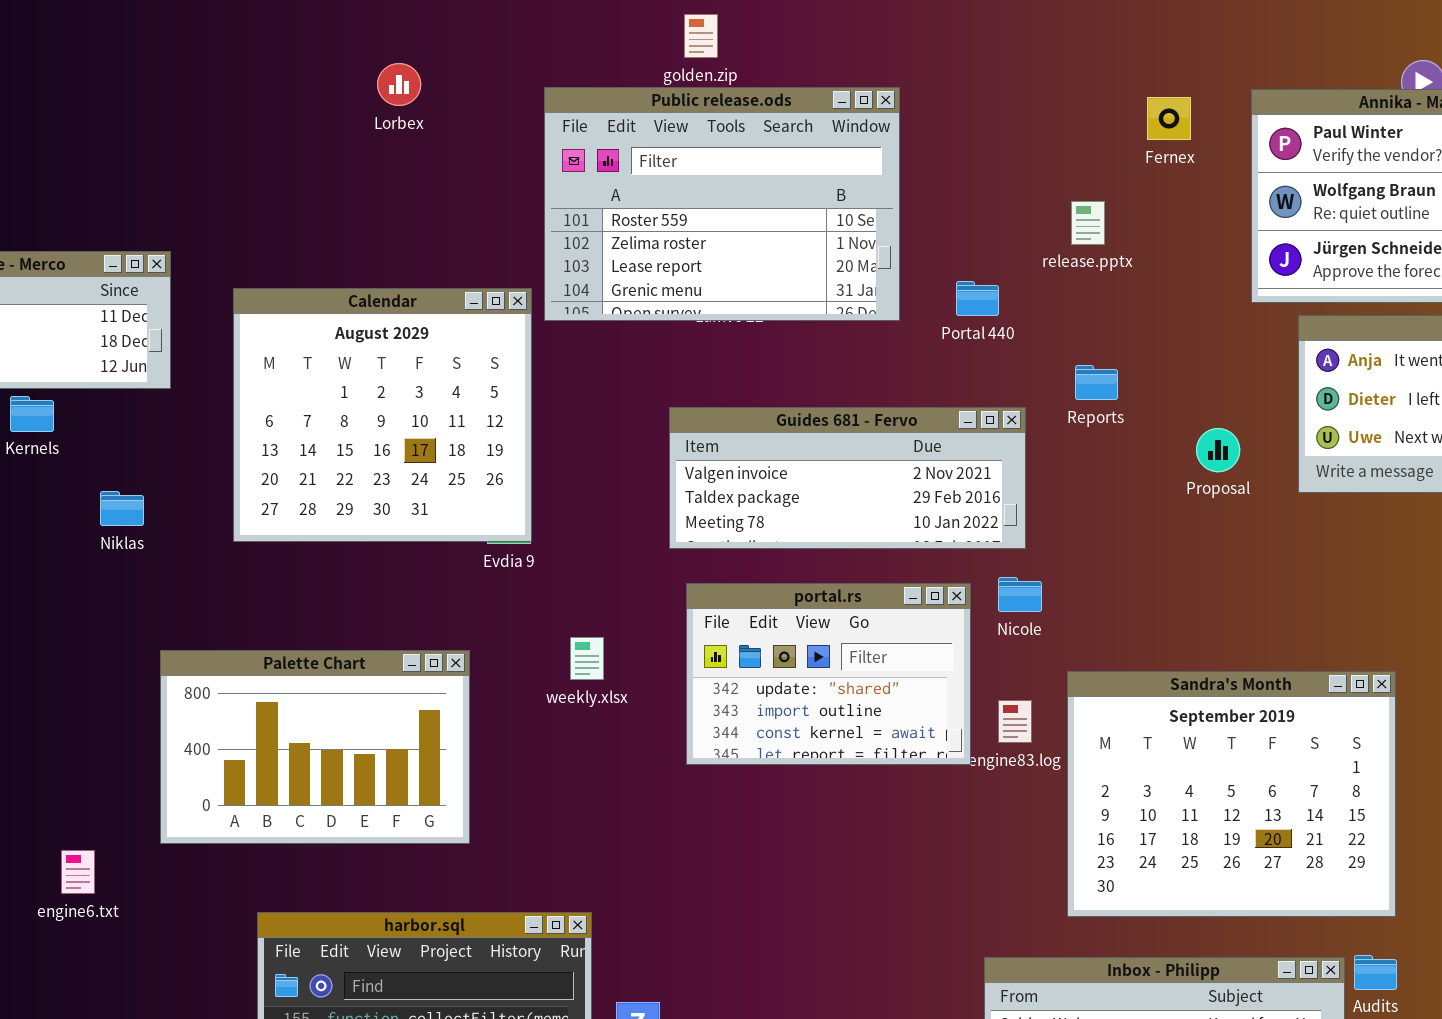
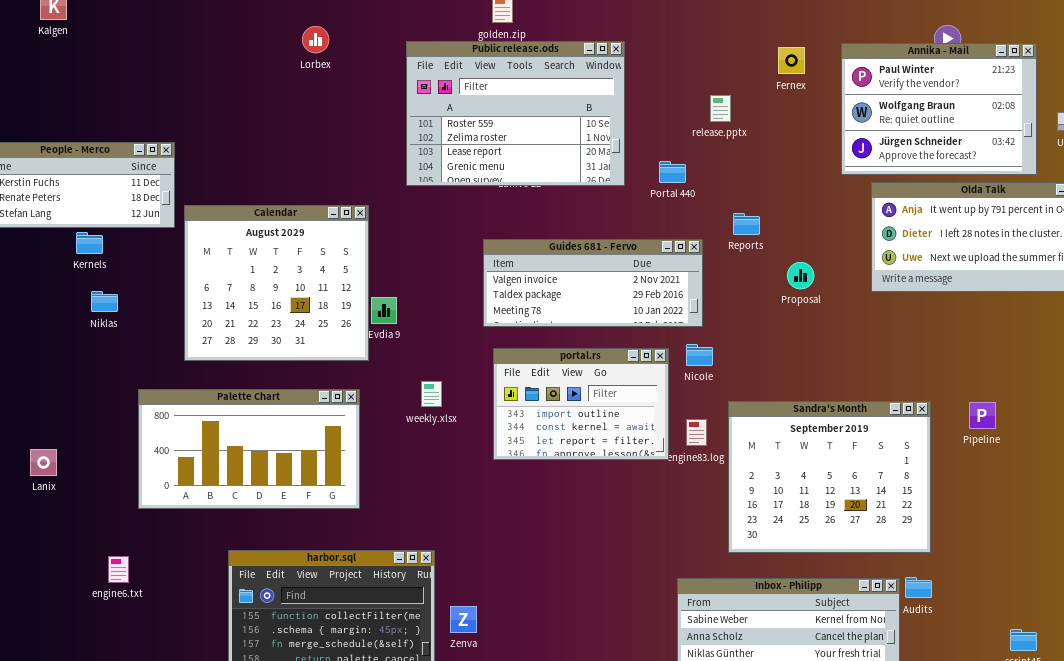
release.pptx: [1071,201,1105,245] -> [710,95,731,122], moved
Calendar: [233,288,532,542] -> [184,205,369,361], moved
Proposal: [1196,428,1240,472] -> [787,262,814,289], moved
Niklas: [100,491,144,526] -> [91,291,118,312], moved
portal.rs: [686,583,971,765] -> [493,348,669,460], scrolled down 1 row
Palette Chart: [160,650,470,844] -> [138,389,360,509], resized
engine6.txt: [61,850,95,894] -> [108,556,129,583], moved

